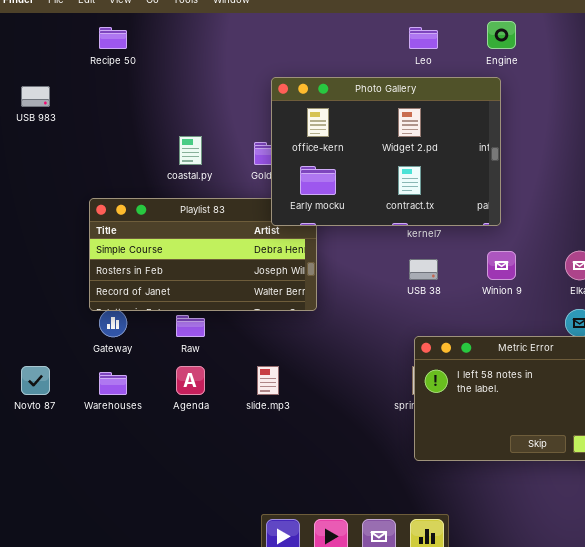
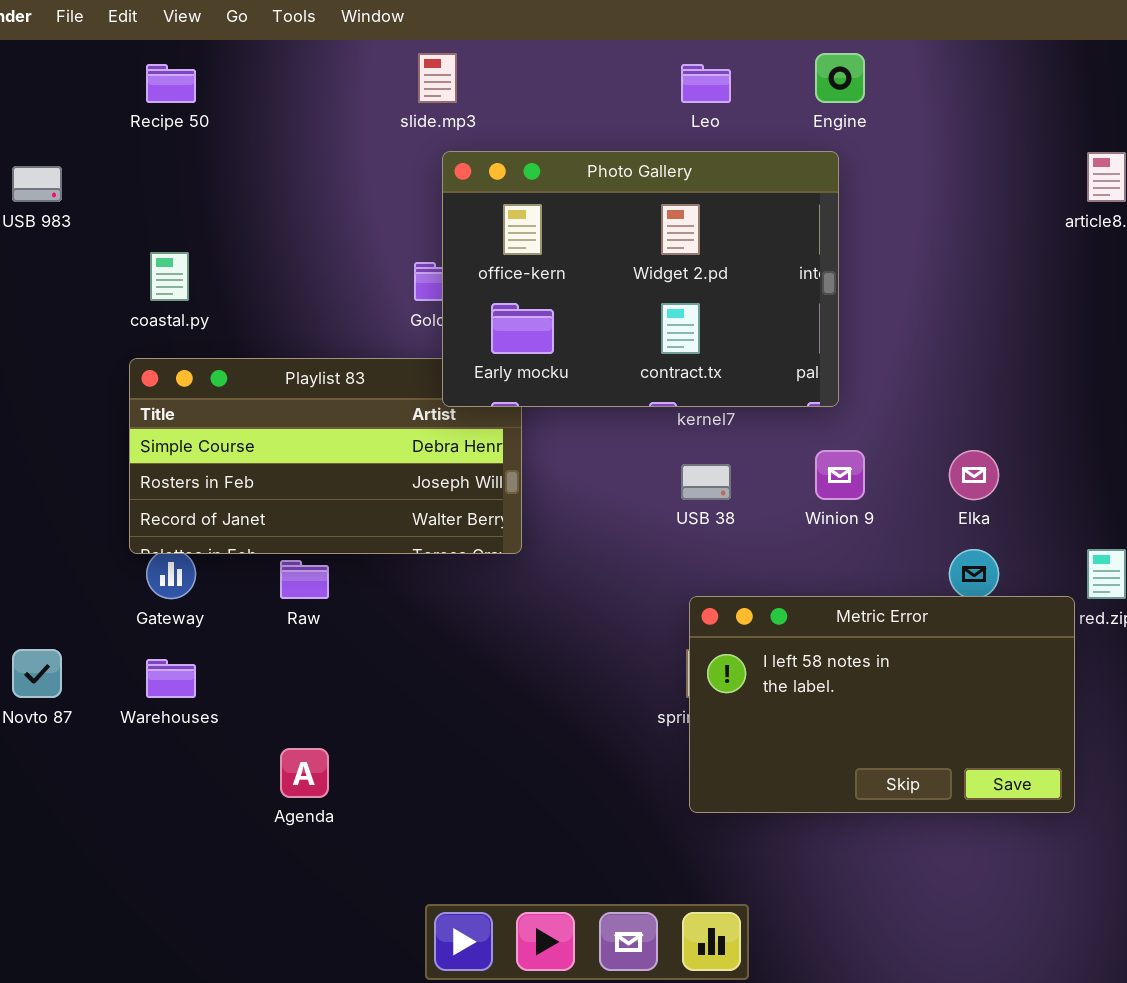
coastal.py: [179,136,202,165] -> [150,252,189,301], moved
Agenda: [176,366,205,395] -> [280,748,329,798], moved
slide.mp3: [257,366,279,395] -> [418,53,457,103], moved

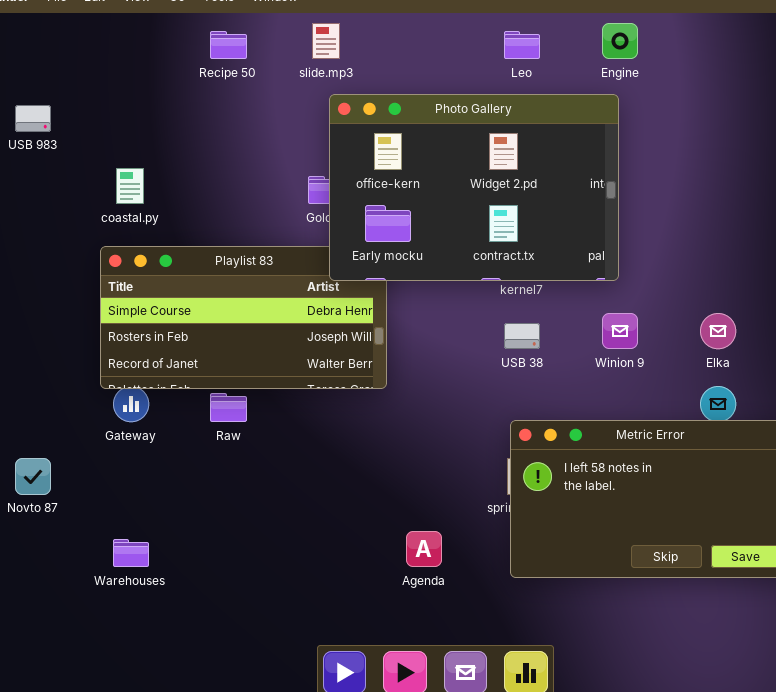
Recipe 50: [146,64,196,103] -> [210,31,247,59], moved
Warehouses: [146,659,196,698] -> [113,539,149,567], moved
Agenda: [280,748,329,798] -> [406,531,442,567], moved

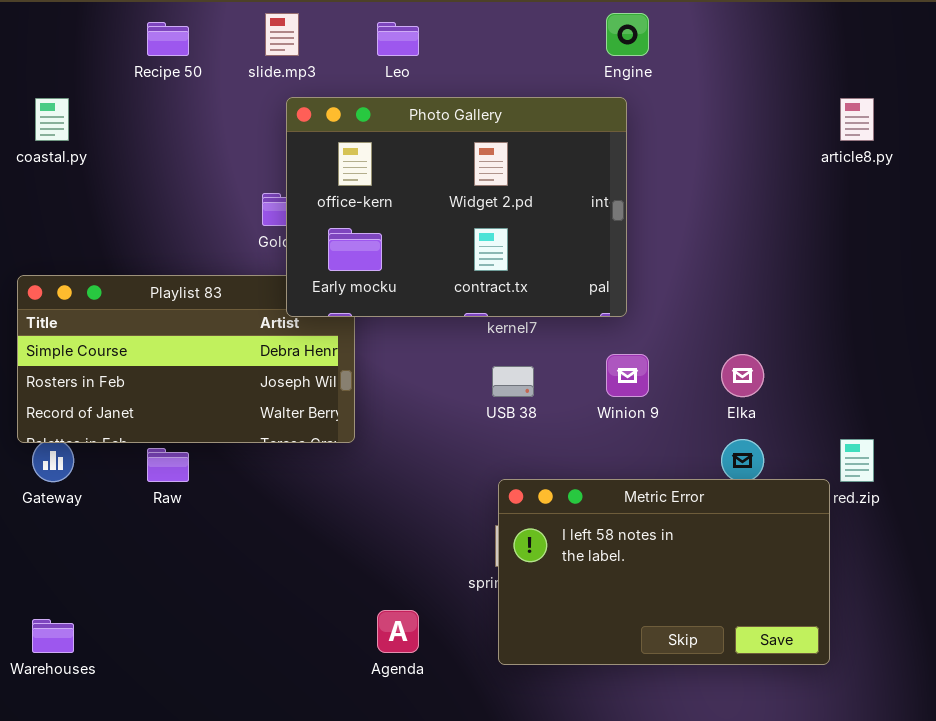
Leo: [504,31,540,59] -> [377,22,419,56], moved
coastal.py: [116,168,144,204] -> [35,98,69,141], moved

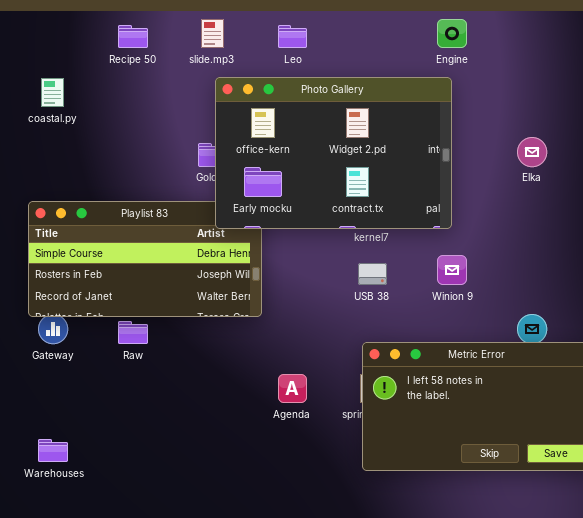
Elka: [721,354,764,397] -> [517,137,547,167], moved
Agenda: [377,610,419,653] -> [278,374,307,403], moved

